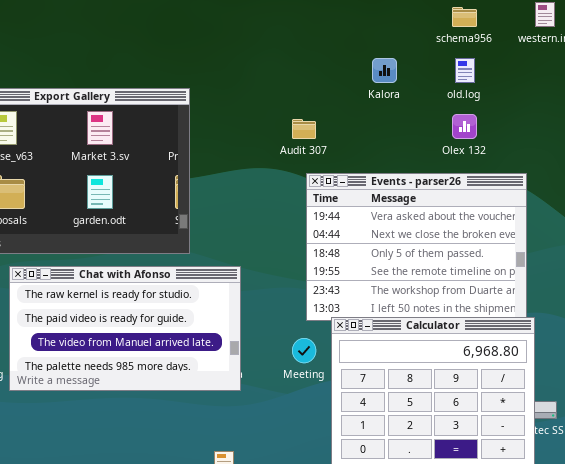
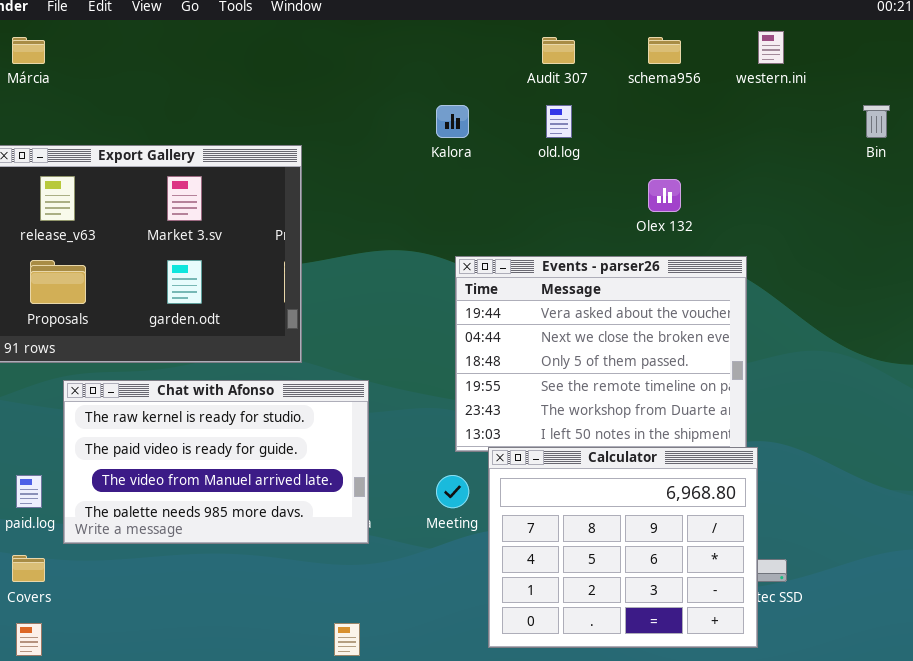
Kalora: [372,58,397,83] -> [436,105,469,138], moved
old.log: [455,58,475,83] -> [546,105,572,138], moved
Audit 307: [292,119,316,139] -> [542,37,575,64], moved

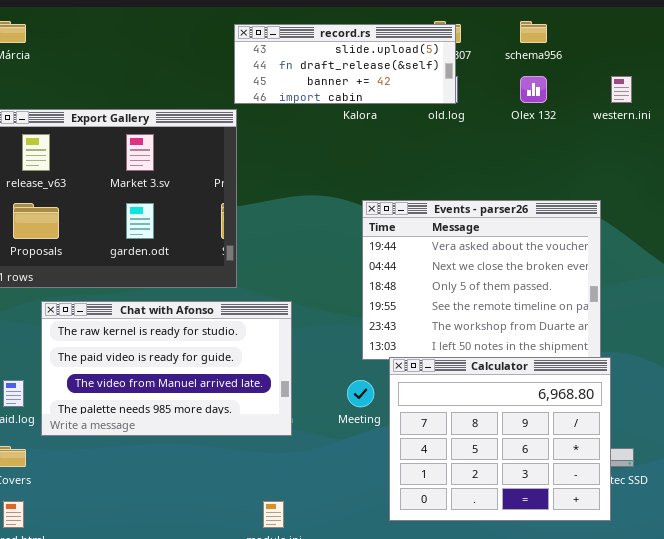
western.ini: [758,31,784,64] -> [611,76,632,103], moved
record.rs: none -> [234,24,456,104], opened
Olex 132: [648,179,681,212] -> [520,76,547,103], moved

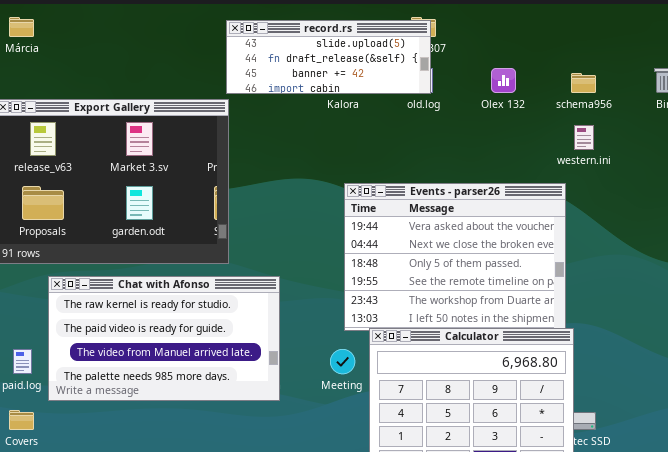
schema956: [520,21,547,43] -> [571,73,596,93], moved
western.ini: [611,76,632,103] -> [574,125,594,150], moved

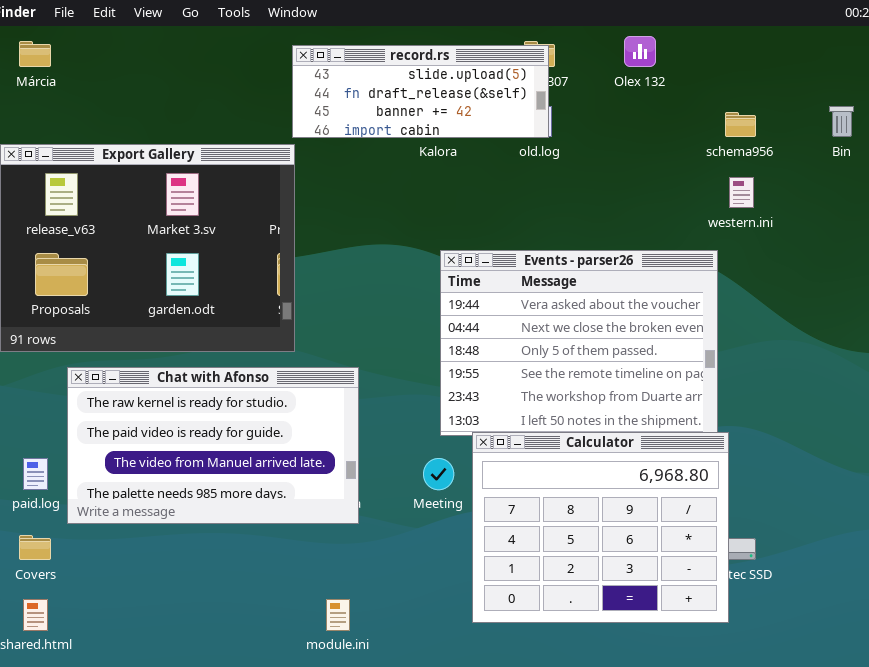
Olex 132: [491,68,516,93] -> [624,36,656,67], moved

